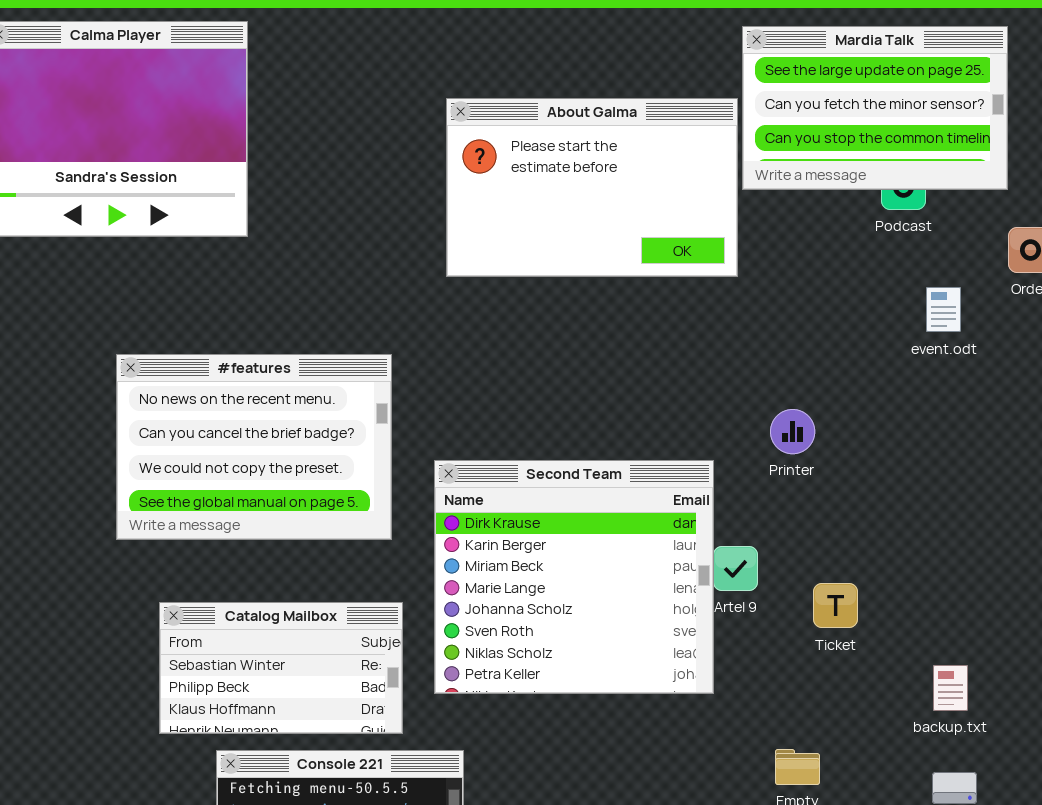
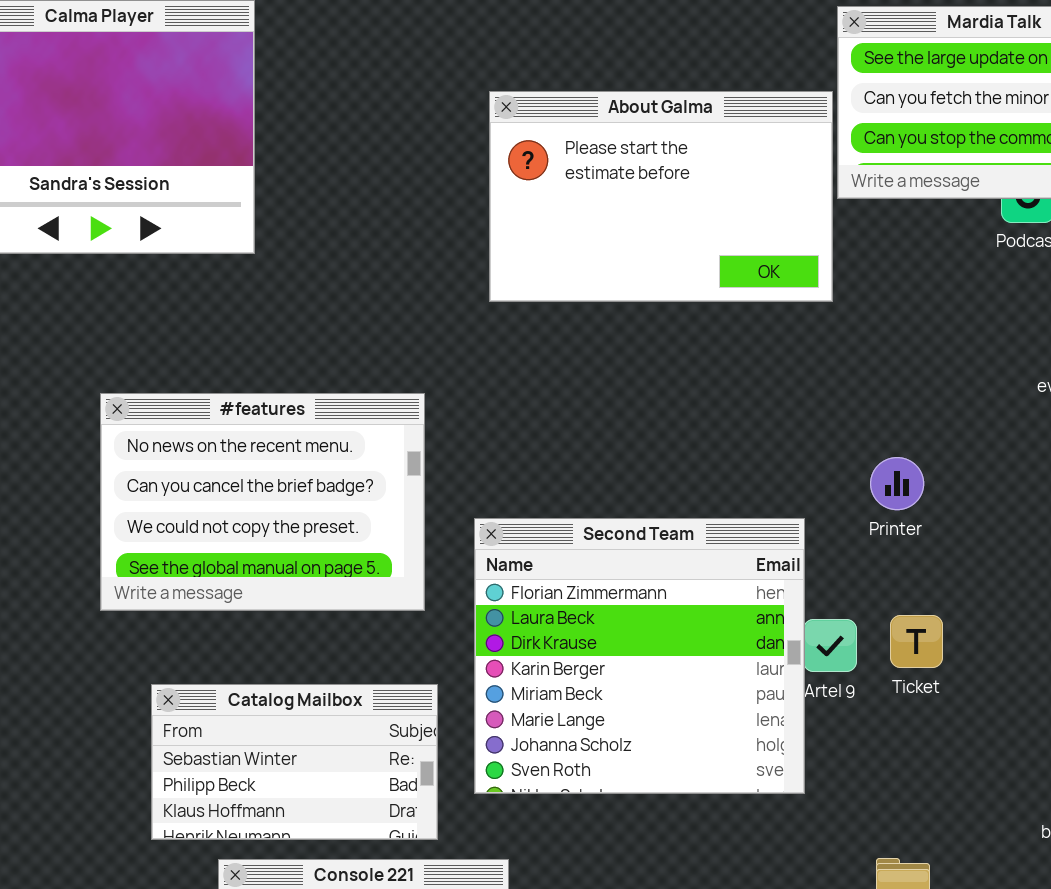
Second Team: [434,460,714,694] -> [474,518,805,794], scrolled up 2 rows
Ticket: [813,583,858,628] -> [890,615,943,668], moved

